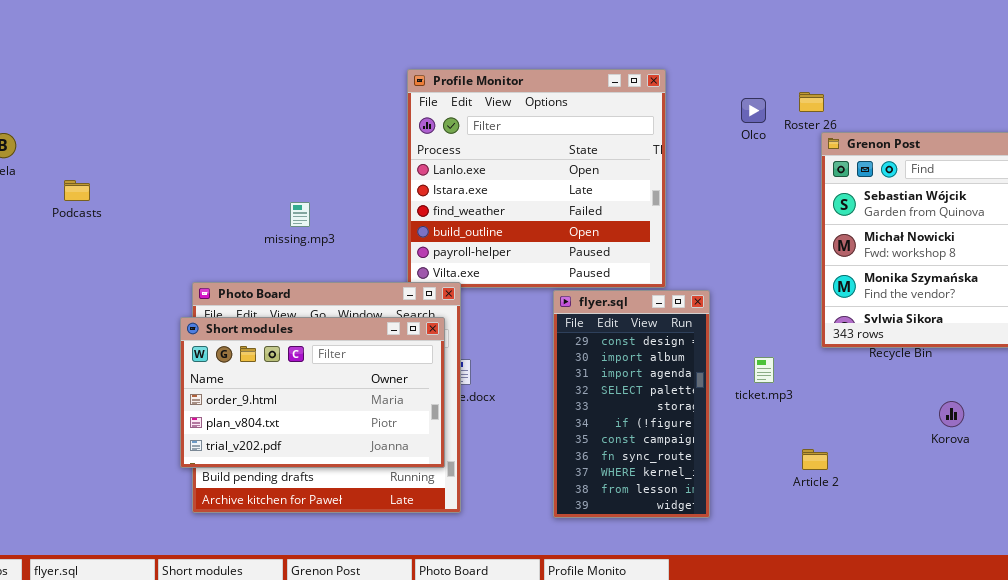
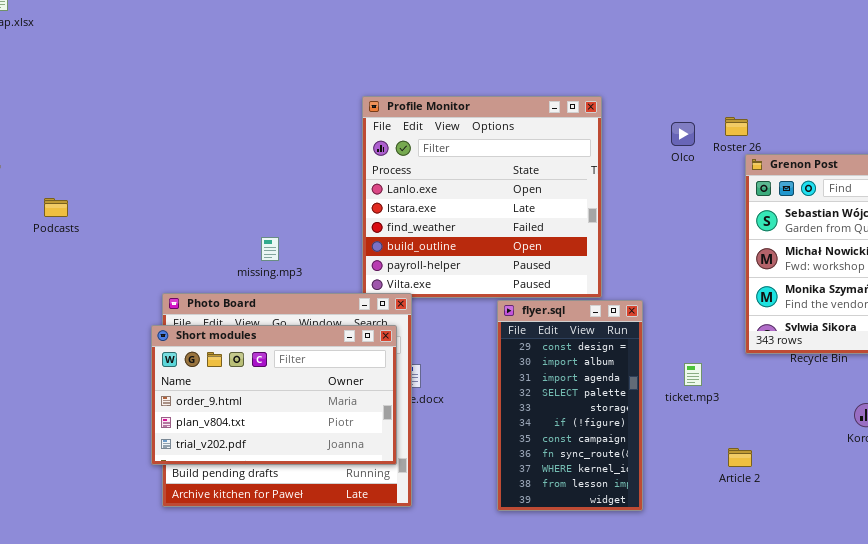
missing.mp3: [290,202,310,227] -> [261,237,279,261], moved

